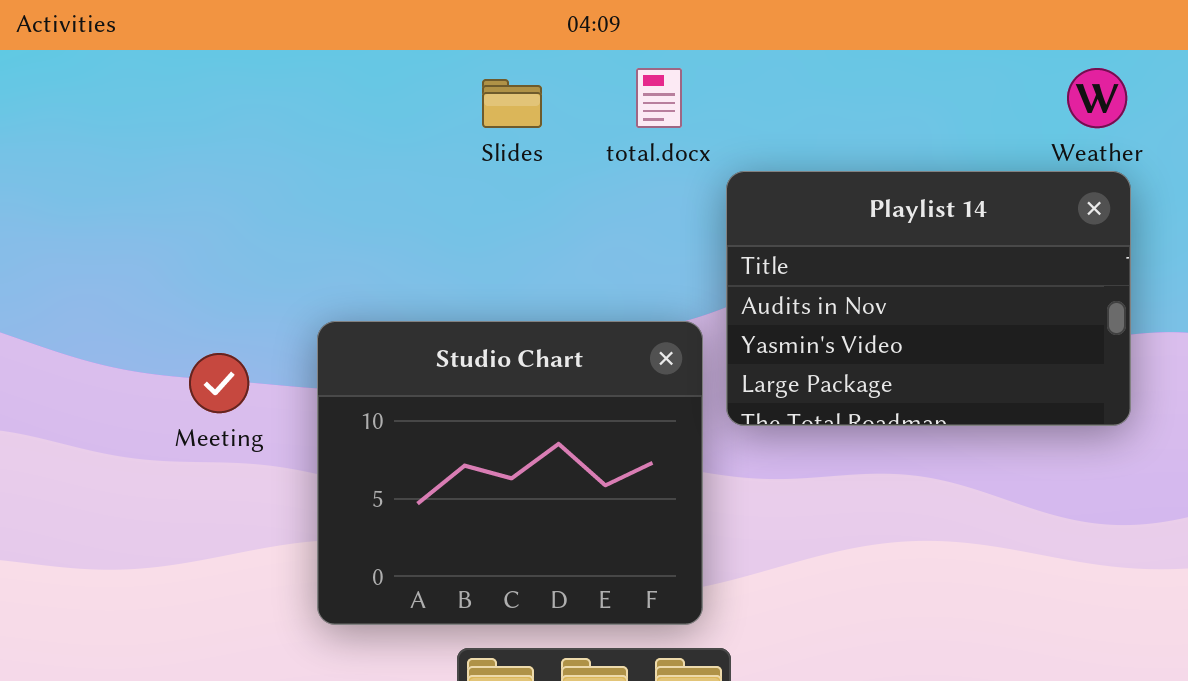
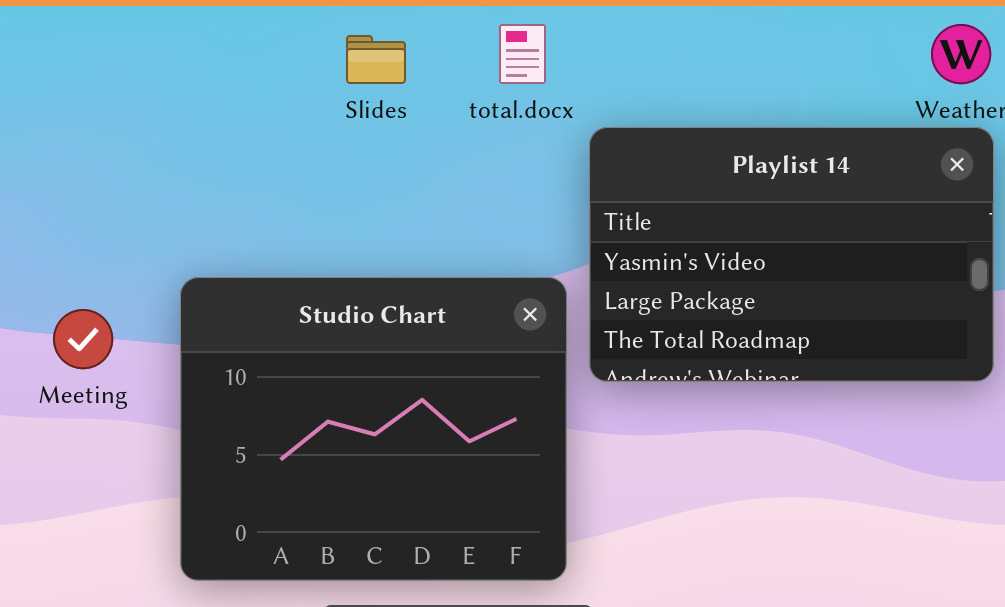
Playlist 14: [726,171,1131,426] -> [589,127,994,382], scrolled down 1 row

